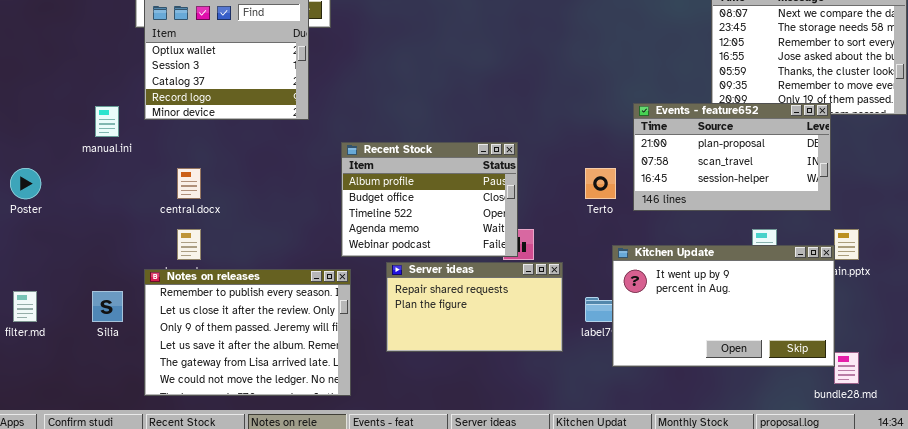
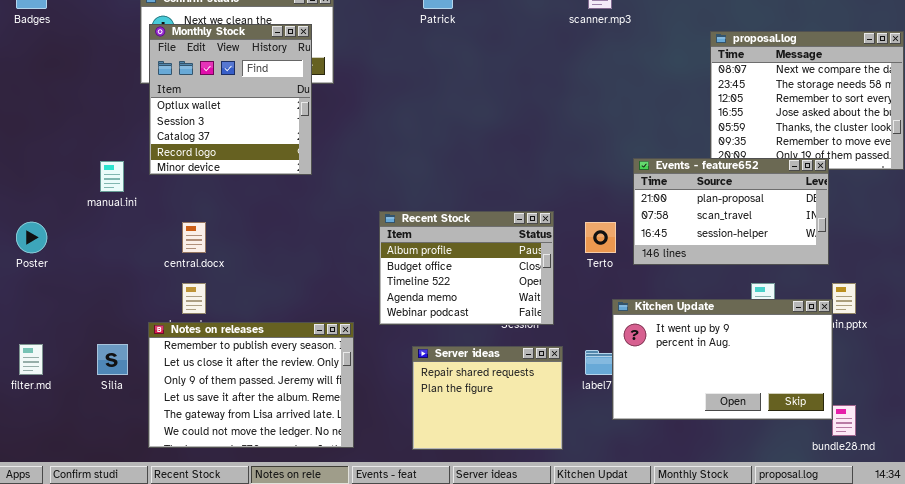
Recent Stock: [341,142,518,257] -> [379,211,554,325], moved
Server ideas: [386,262,563,352] -> [412,346,563,450], moved, resized

